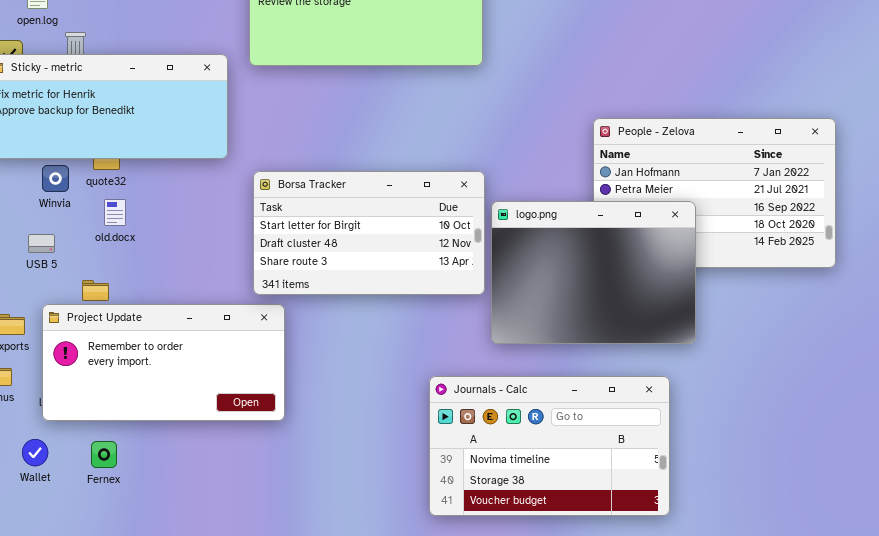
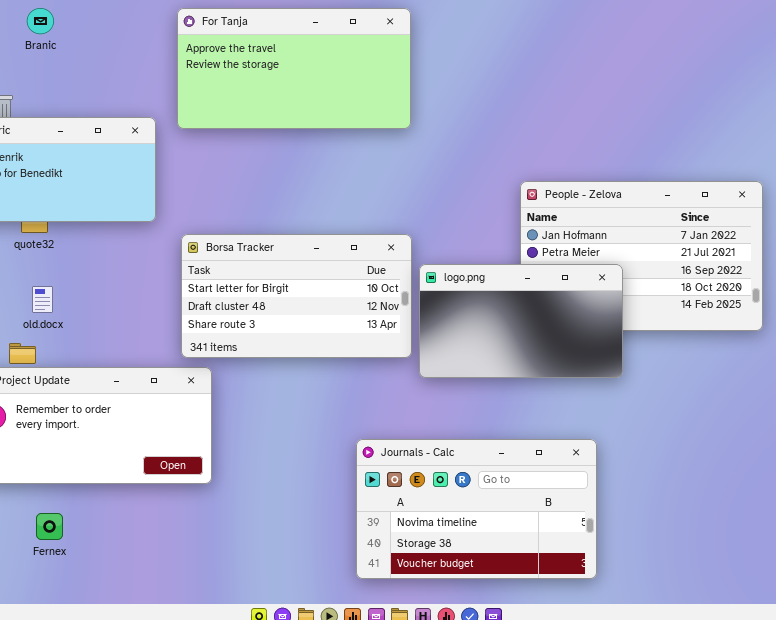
old.docx: [104,199,126,226] -> [32,286,53,313], moved
logo.png: [491,201,696,344] -> [419,264,623,378], resized
Fernex: [91,441,117,468] -> [36,513,63,540], moved

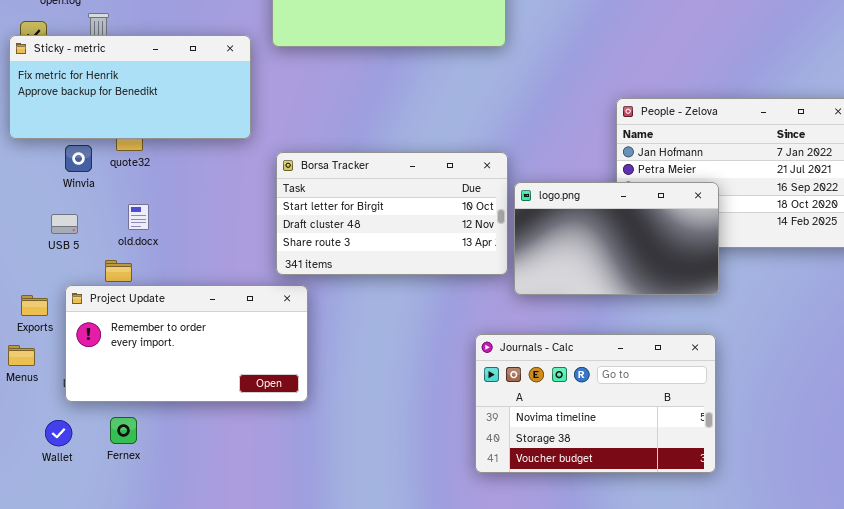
Journals - Calc: [356,439,597,579] -> [475,334,716,473], moved
Fernex: [36,513,63,540] -> [110,417,137,444], moved

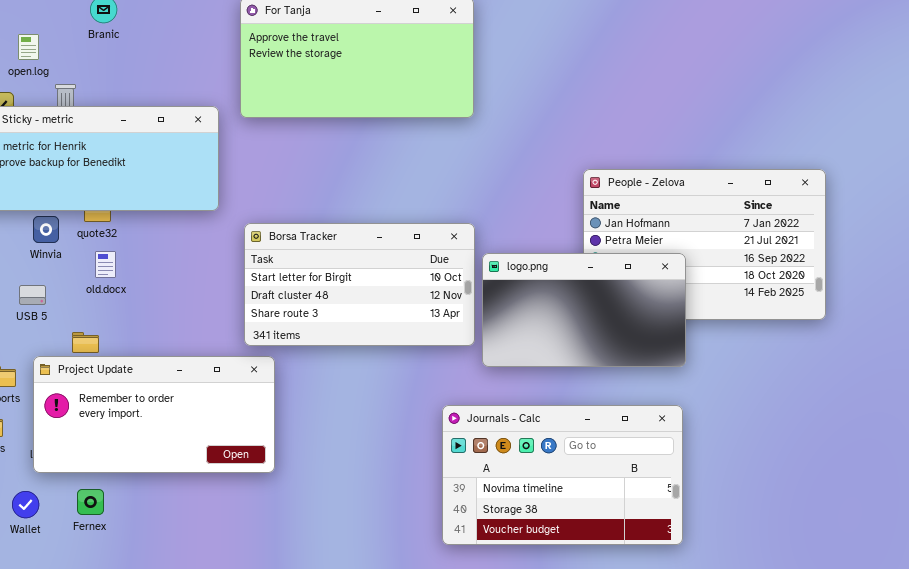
old.docx: [128,204,149,230] -> [95,251,116,278], moved

